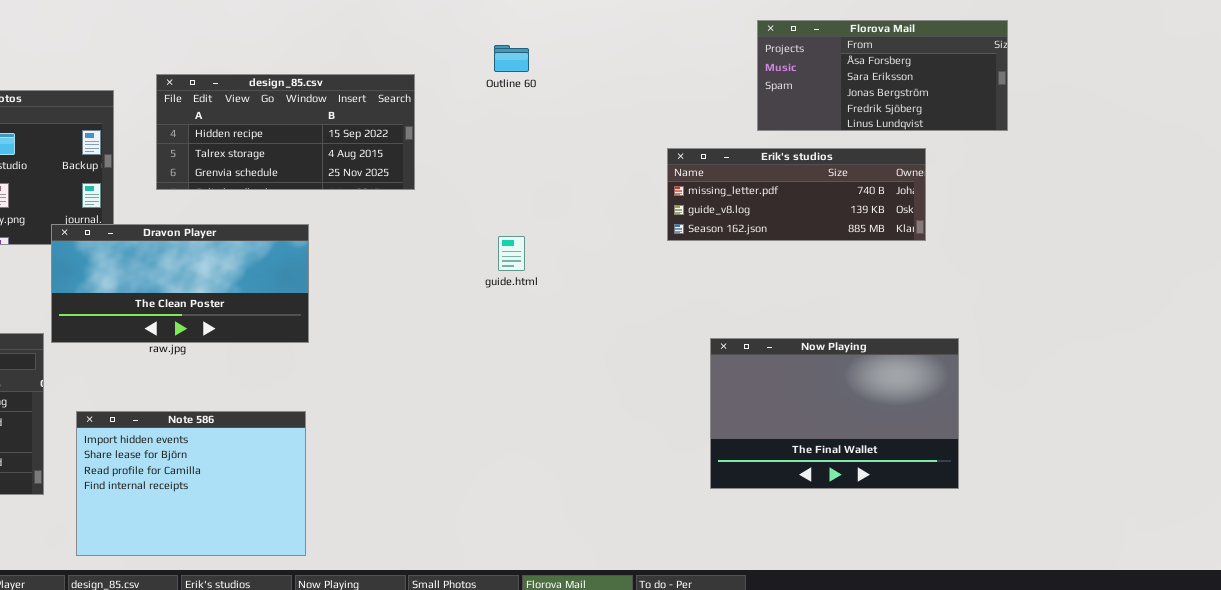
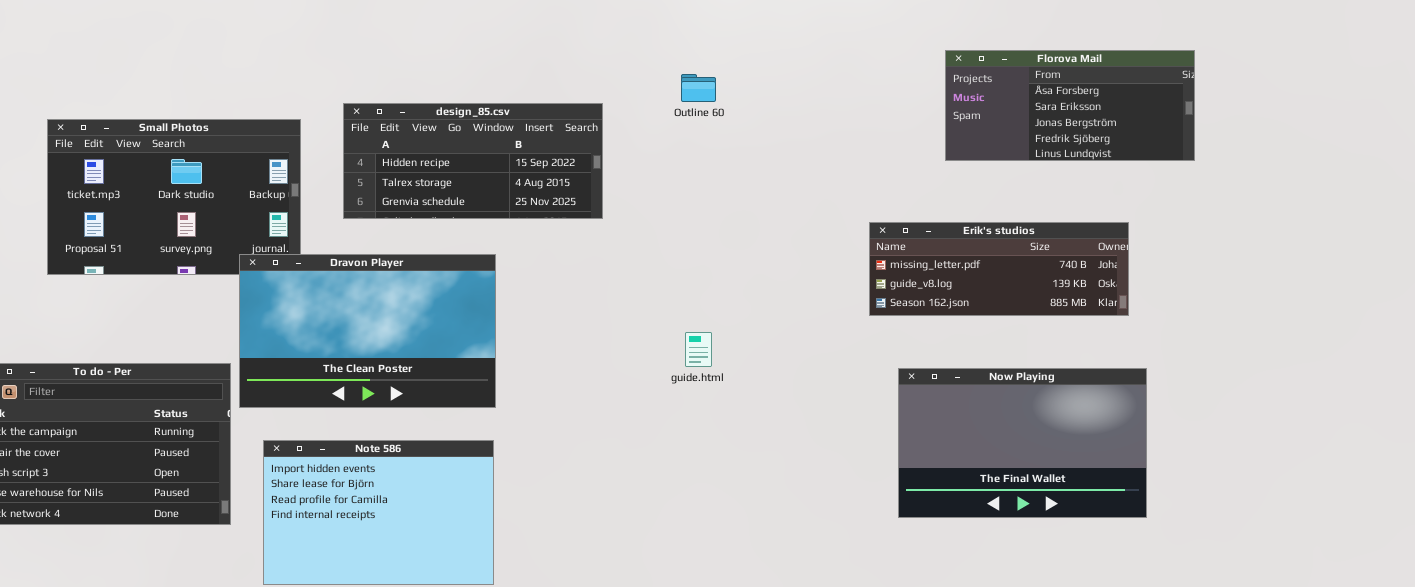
Erik's studios: [667,148,926,241] -> [869,222,1129,316], moved
Dravon Player: [51,224,309,343] -> [239,254,496,408], resized
guide.html: [498,236,525,271] -> [685,332,712,367], moved

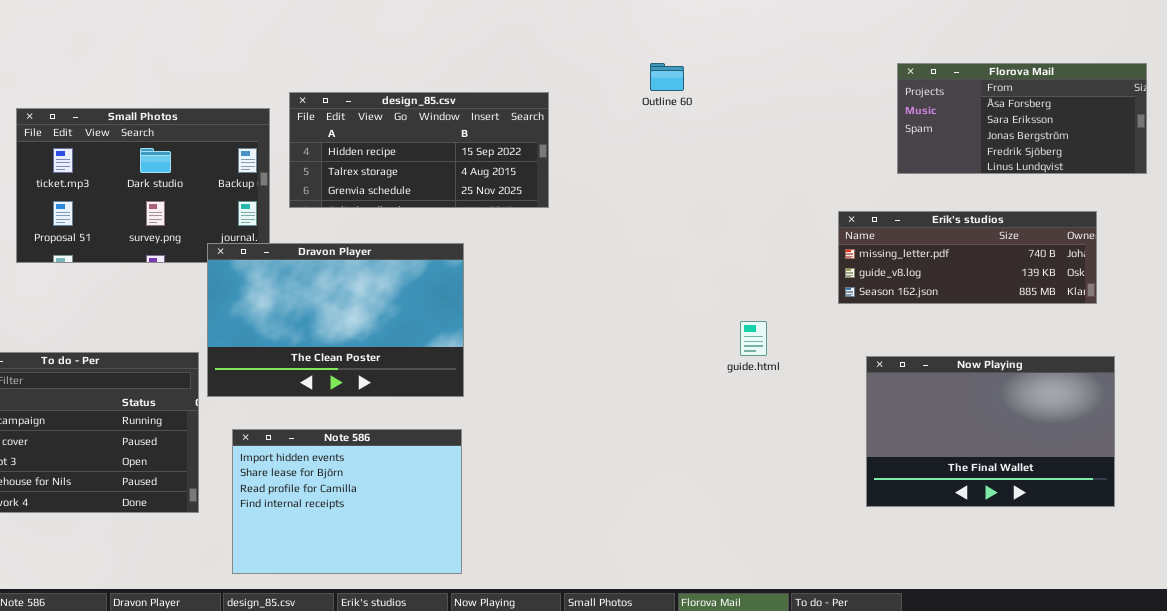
Florova Mail: [945,50,1195,161] -> [897,63,1147,174], moved
design_85.csv: [343,103,603,219] -> [289,92,549,208], moved
guide.html: [685,332,712,367] -> [740,321,767,356], moved

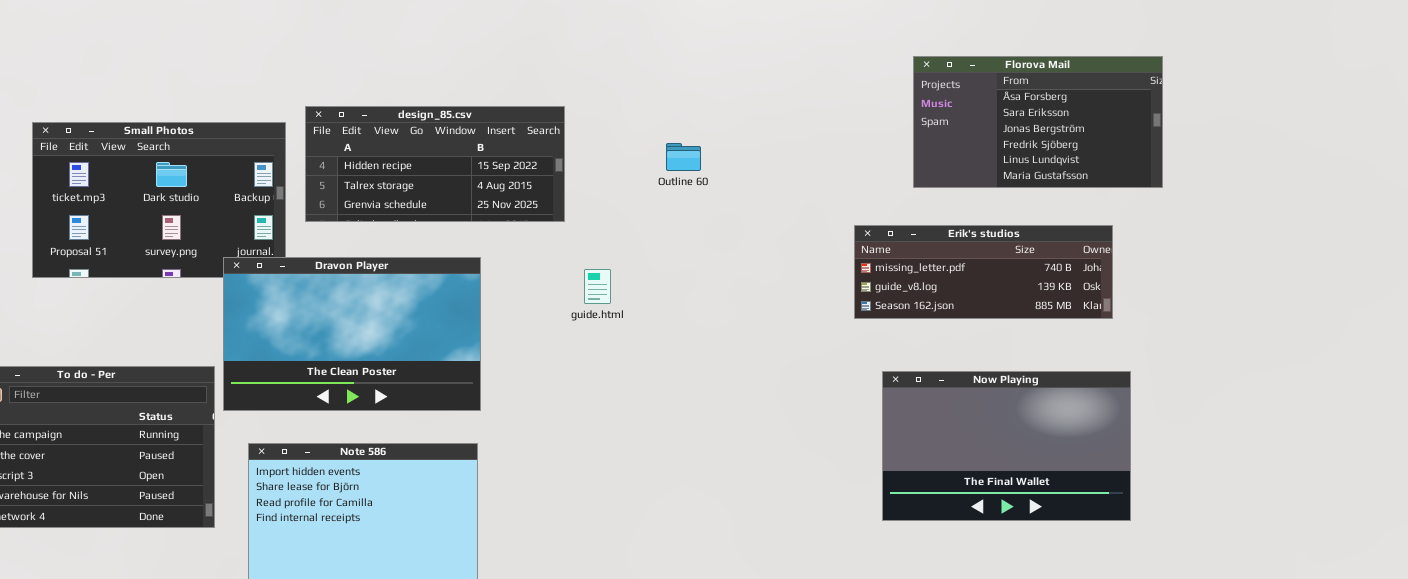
Outline 60: [650,63,684,91] -> [666,143,701,171], moved
Florova Mail: [897,63,1147,174] -> [913,56,1163,188], resized
guide.html: [740,321,767,356] -> [584,269,611,304], moved

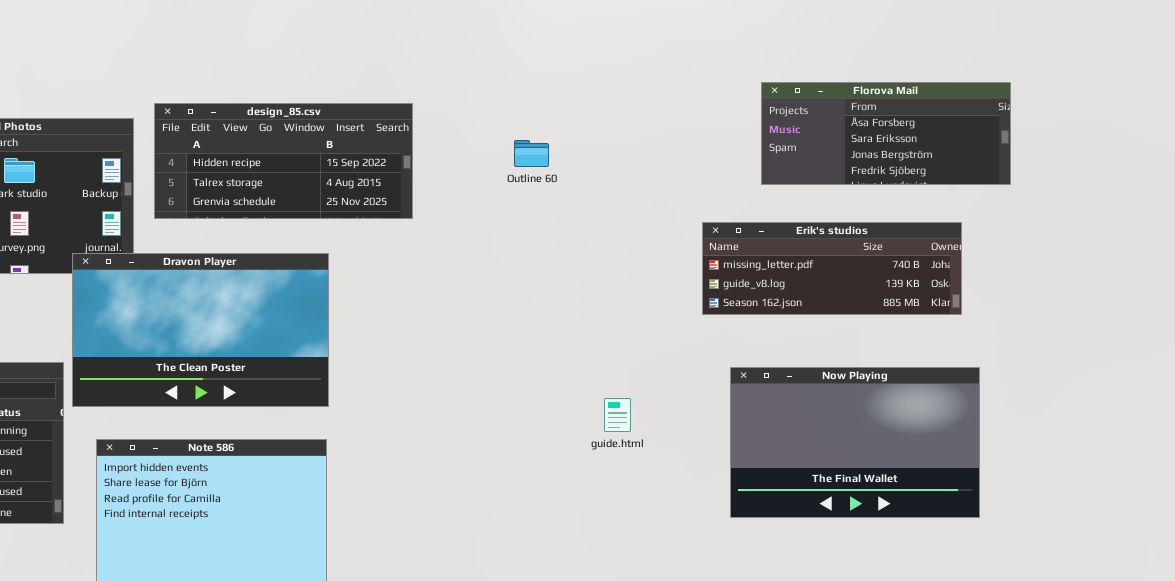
Florova Mail: [913,56,1163,188] -> [761,82,1011,185], resized
guide.html: [584,269,611,304] -> [604,398,631,432], moved

